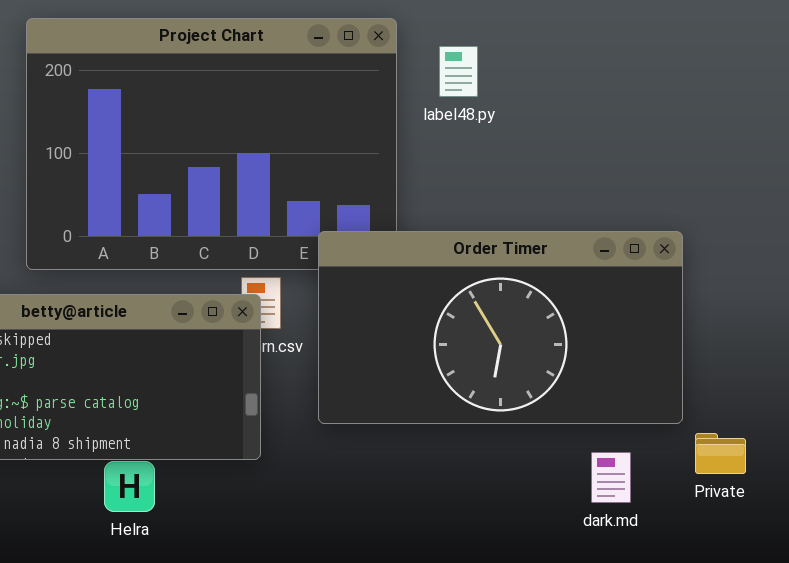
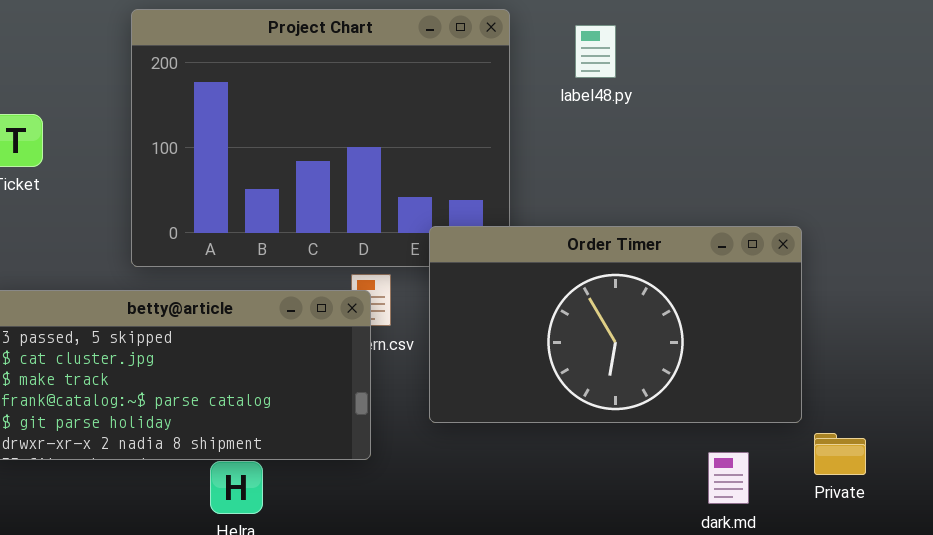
label48.py: [439,46,478,97] -> [575,25,616,78], moved

